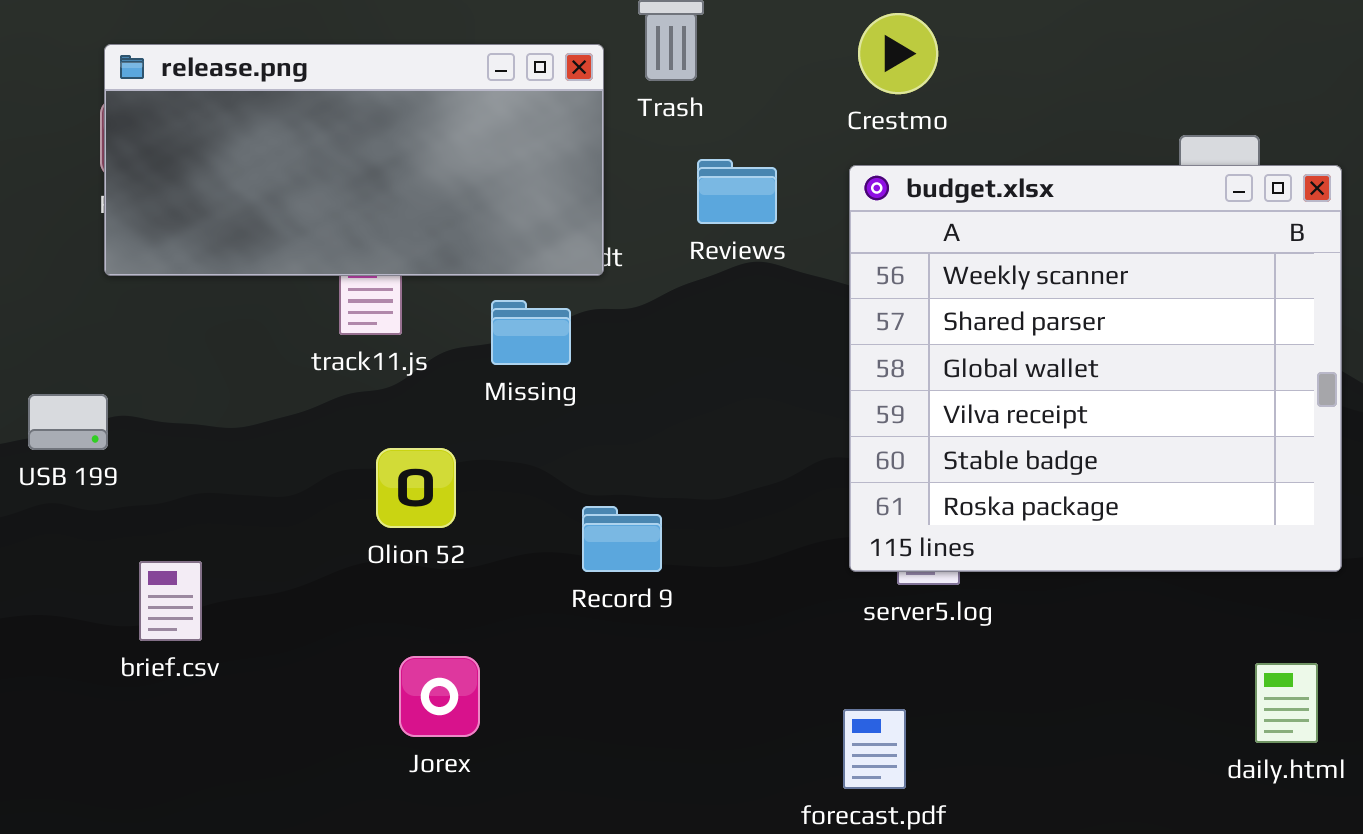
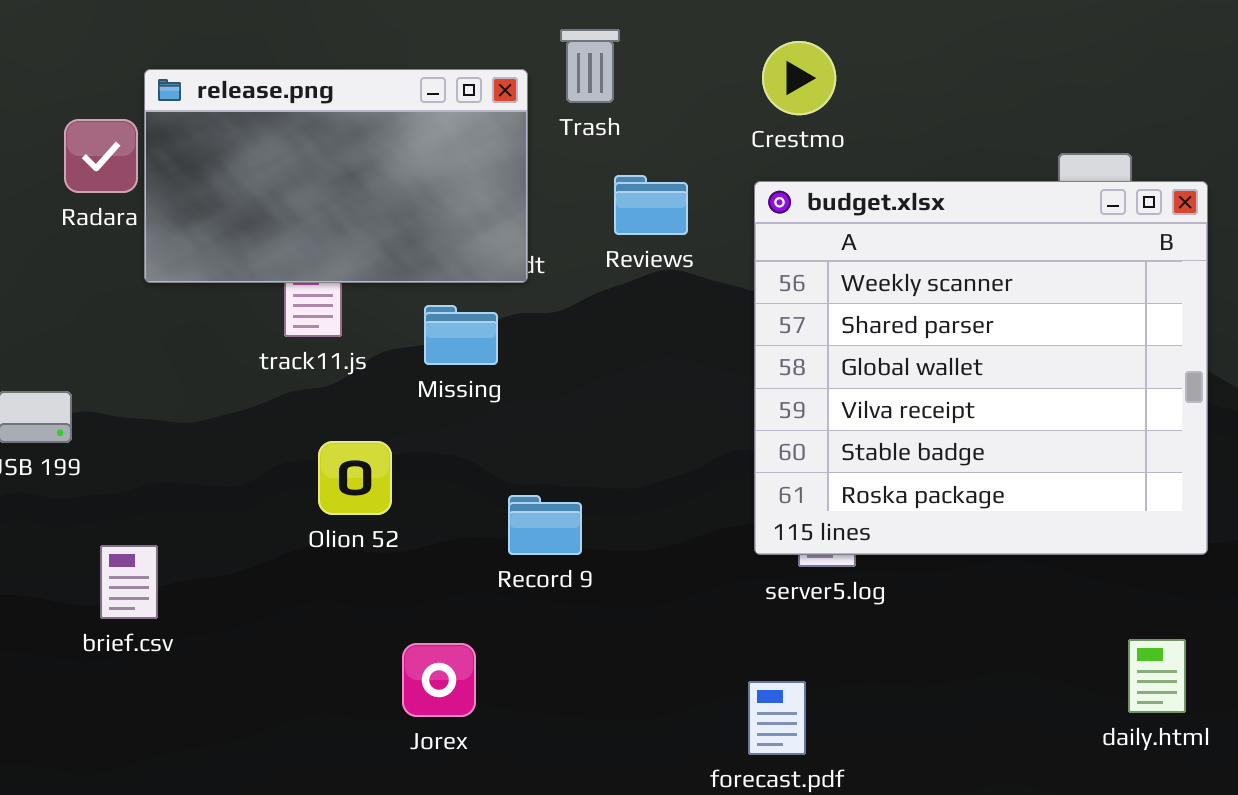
release.png: [104,44,604,276] -> [144,69,528,283], resized
Jorex: [399,656,480,737] -> [402,643,476,717], moved

